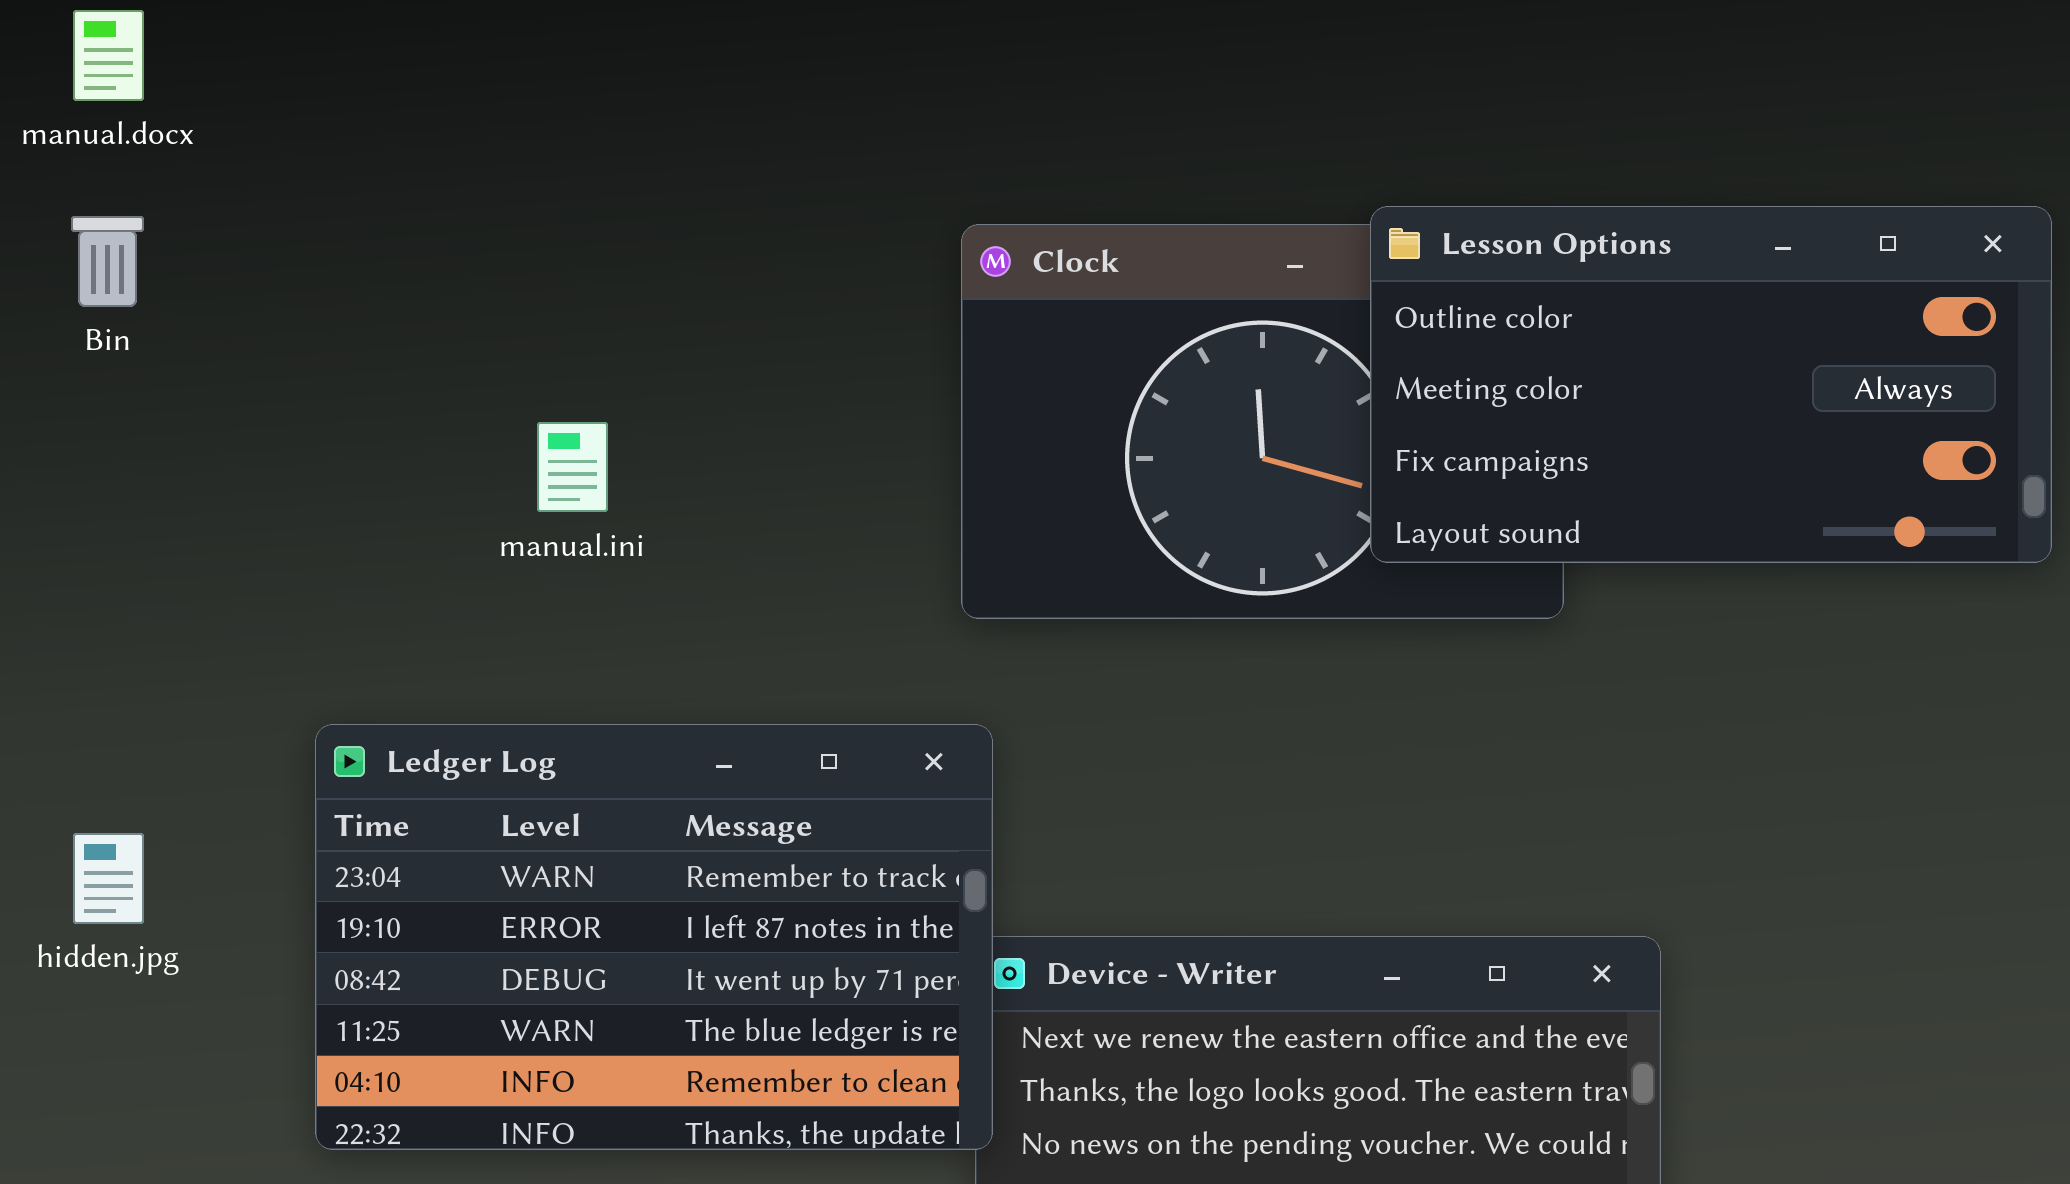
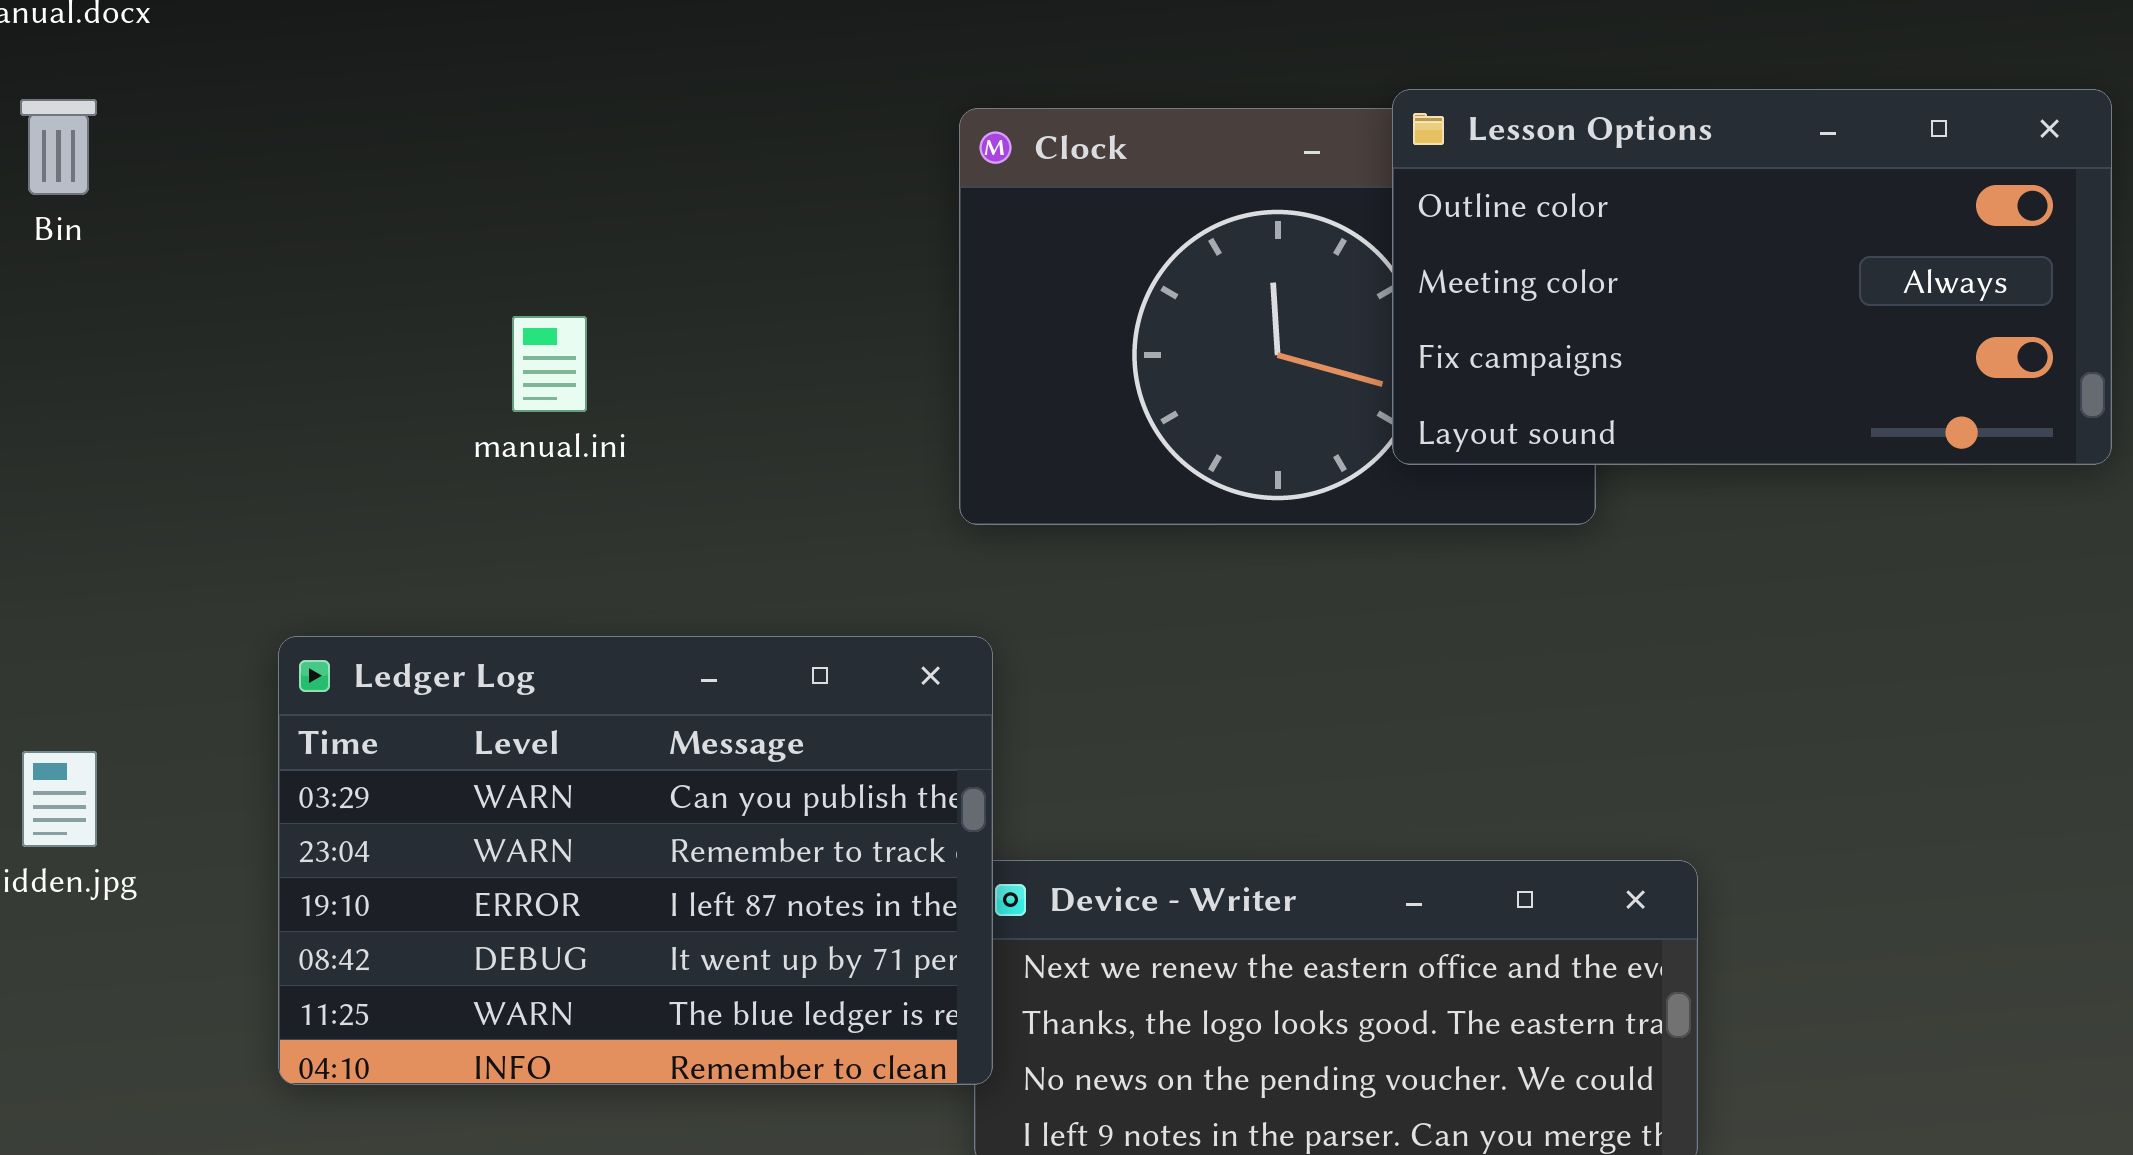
Ledger Log: [315,724,993,1150] -> [278,636,993,1085], scrolled up 1 row

